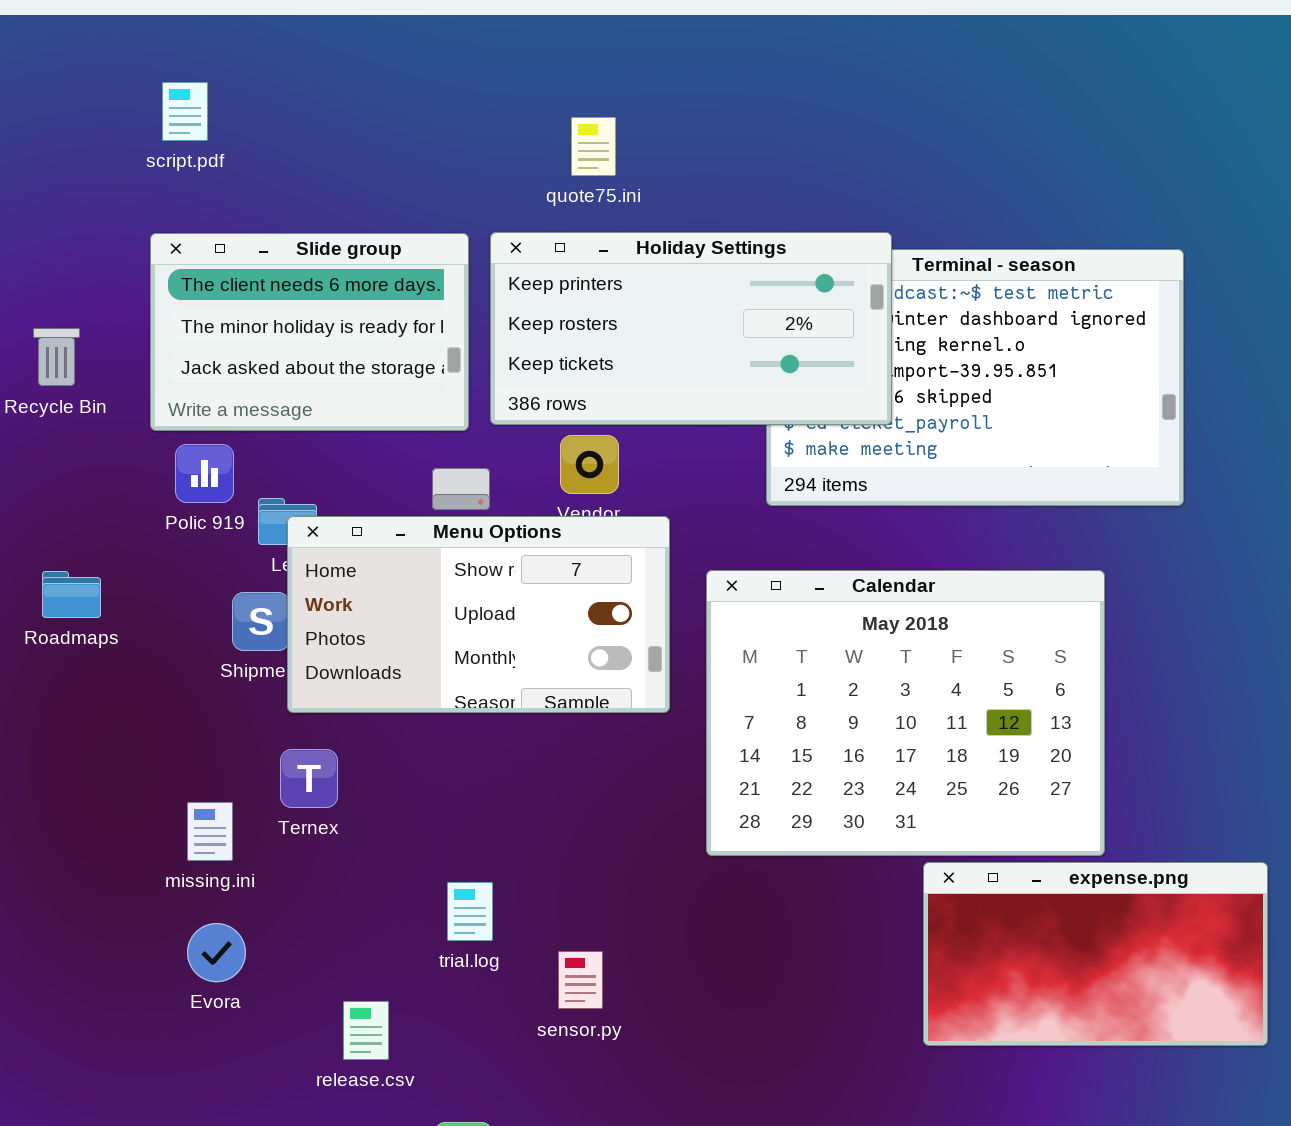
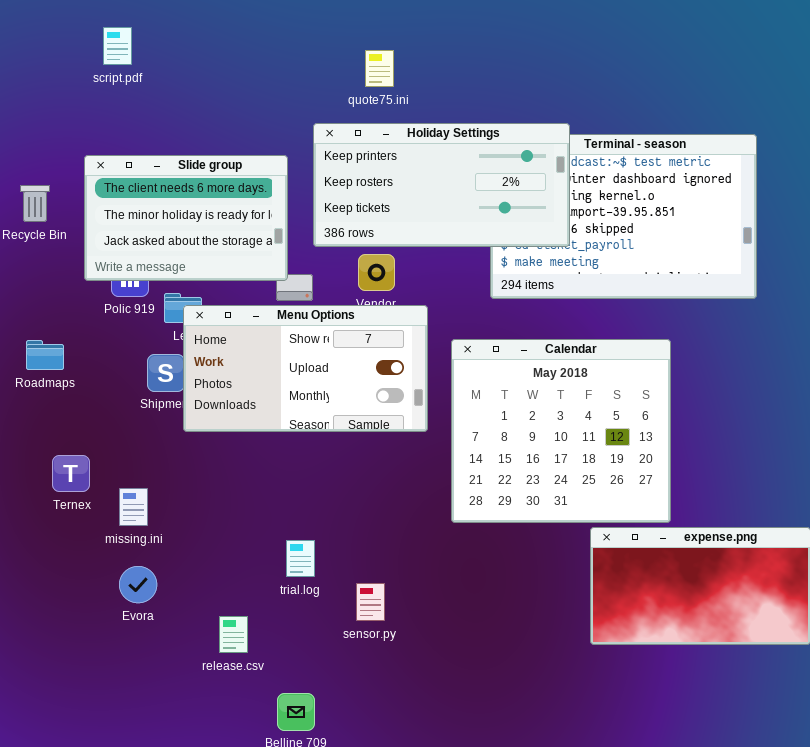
Slide group: [150,233,469,431] -> [84,155,288,281], moved
Calendar: [706,570,1105,856] -> [451,339,671,523], resized
Ternex: [280,749,338,808] -> [52,455,90,492], moved

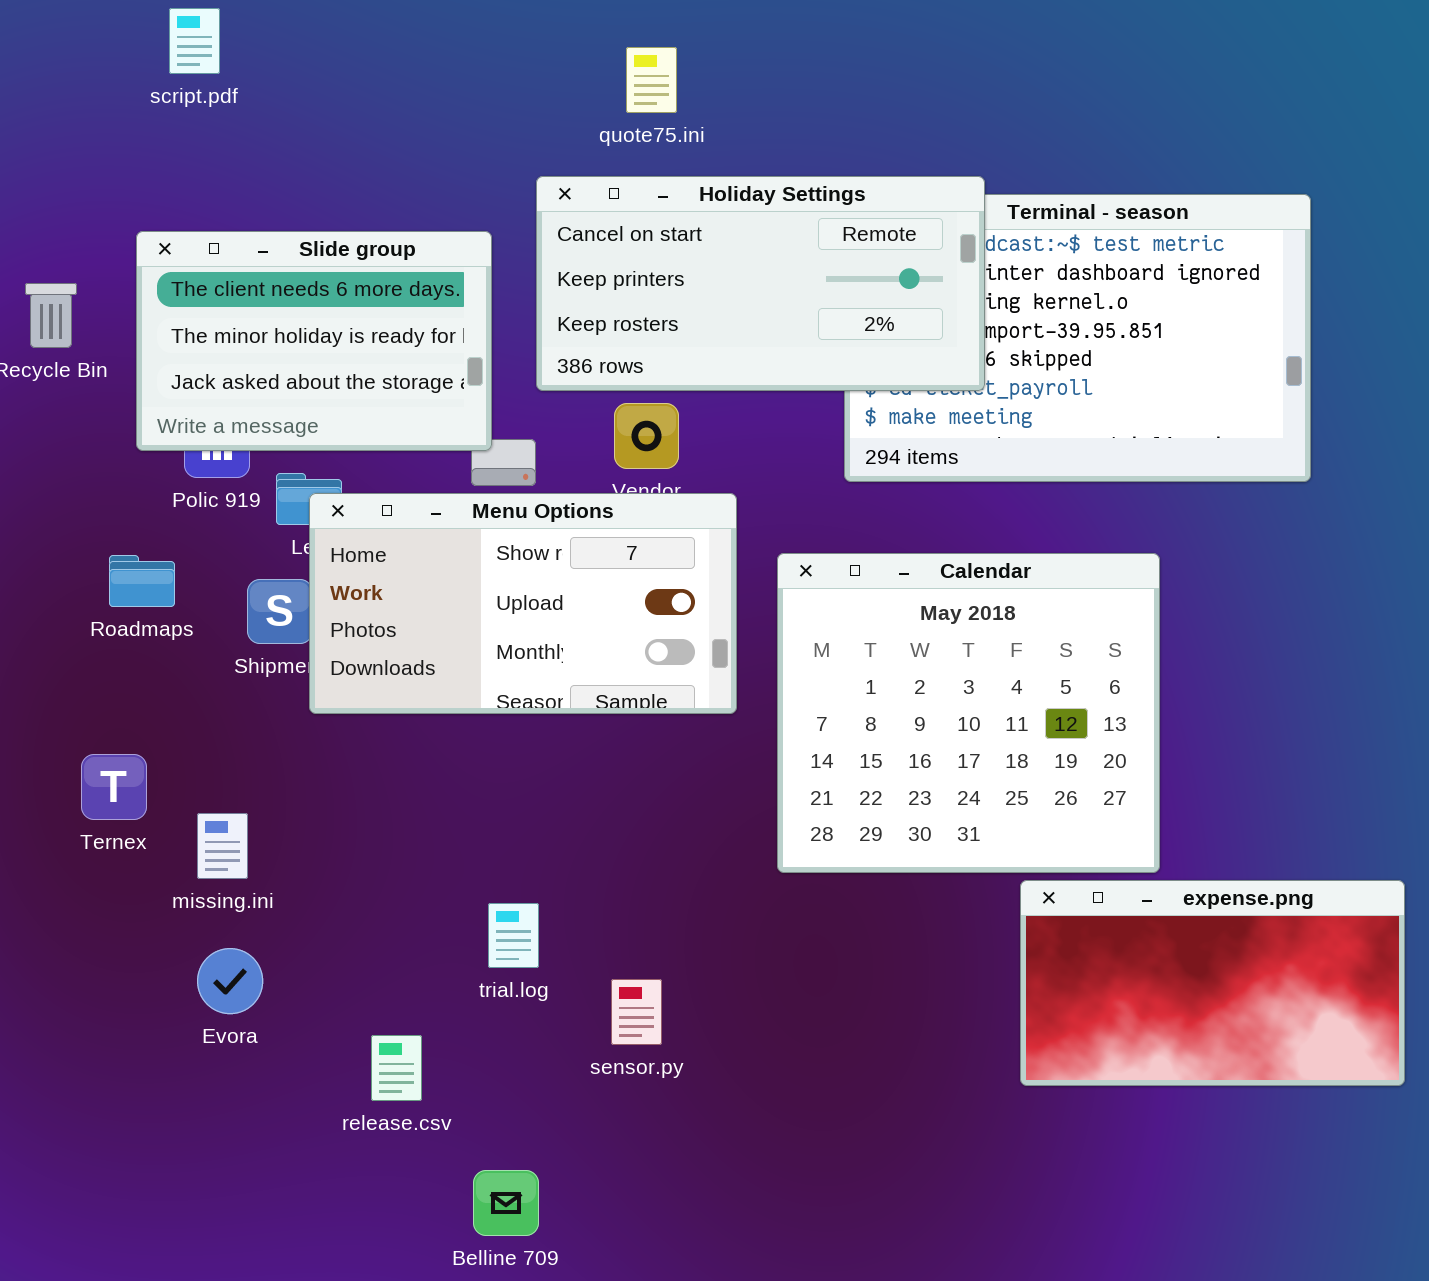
Holiday Settings: [313,123,570,247] -> [536,176,985,391], scrolled up 1 row
Roadmaps: [26,340,64,370] -> [109,555,175,607], moved

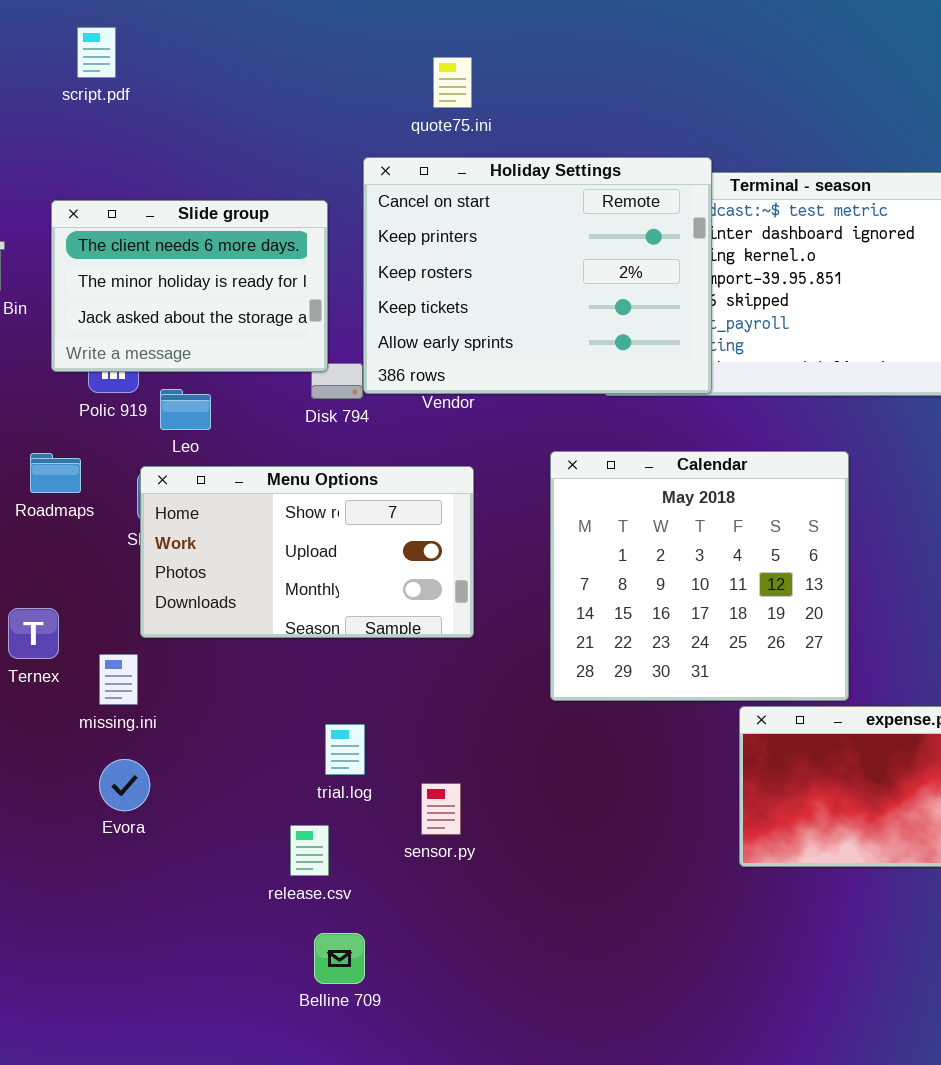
Holiday Settings: [536,176,985,391] -> [363,157,712,394], resized
Menu Options: [309,493,737,714] -> [140,466,474,638], moved
release.csv: [371,1035,422,1101] -> [290,825,329,876], moved

